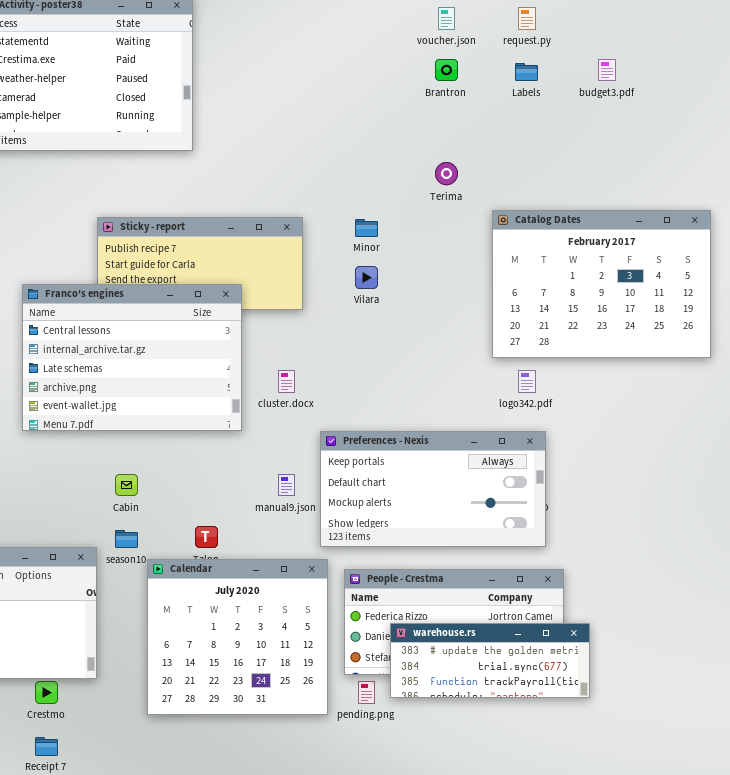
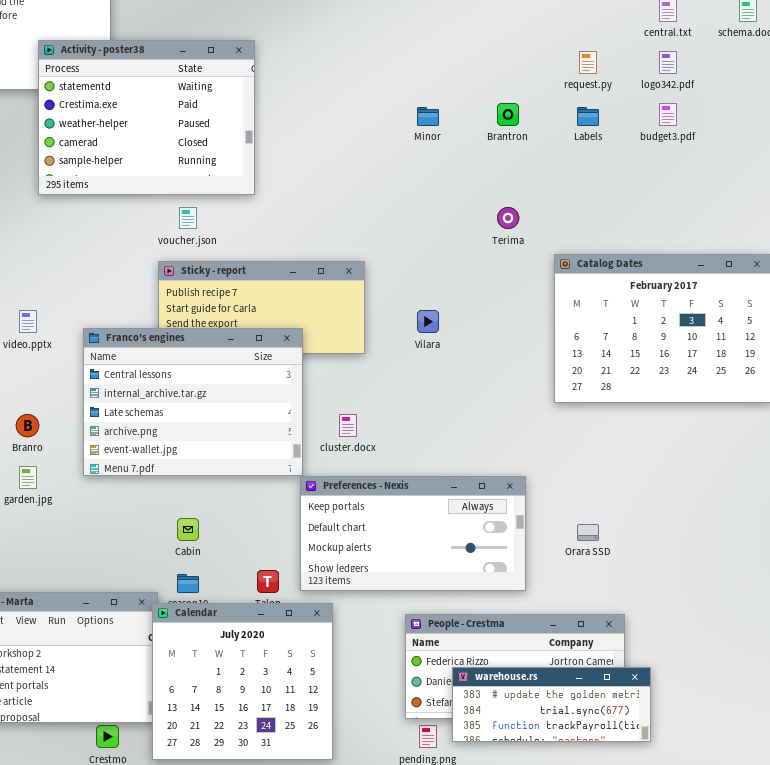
voucher.json: [438,7,455,30] -> [179,207,197,229], moved
Minor: [355,219,378,237] -> [417,107,439,126], moved
logo342.pdf: [518,370,536,393] -> [659,51,677,74], moved
Preferences - Nexis: [320,431,546,547] -> [300,476,526,591], moved
Calendar: [147,559,328,715] -> [152,603,333,760], moved

